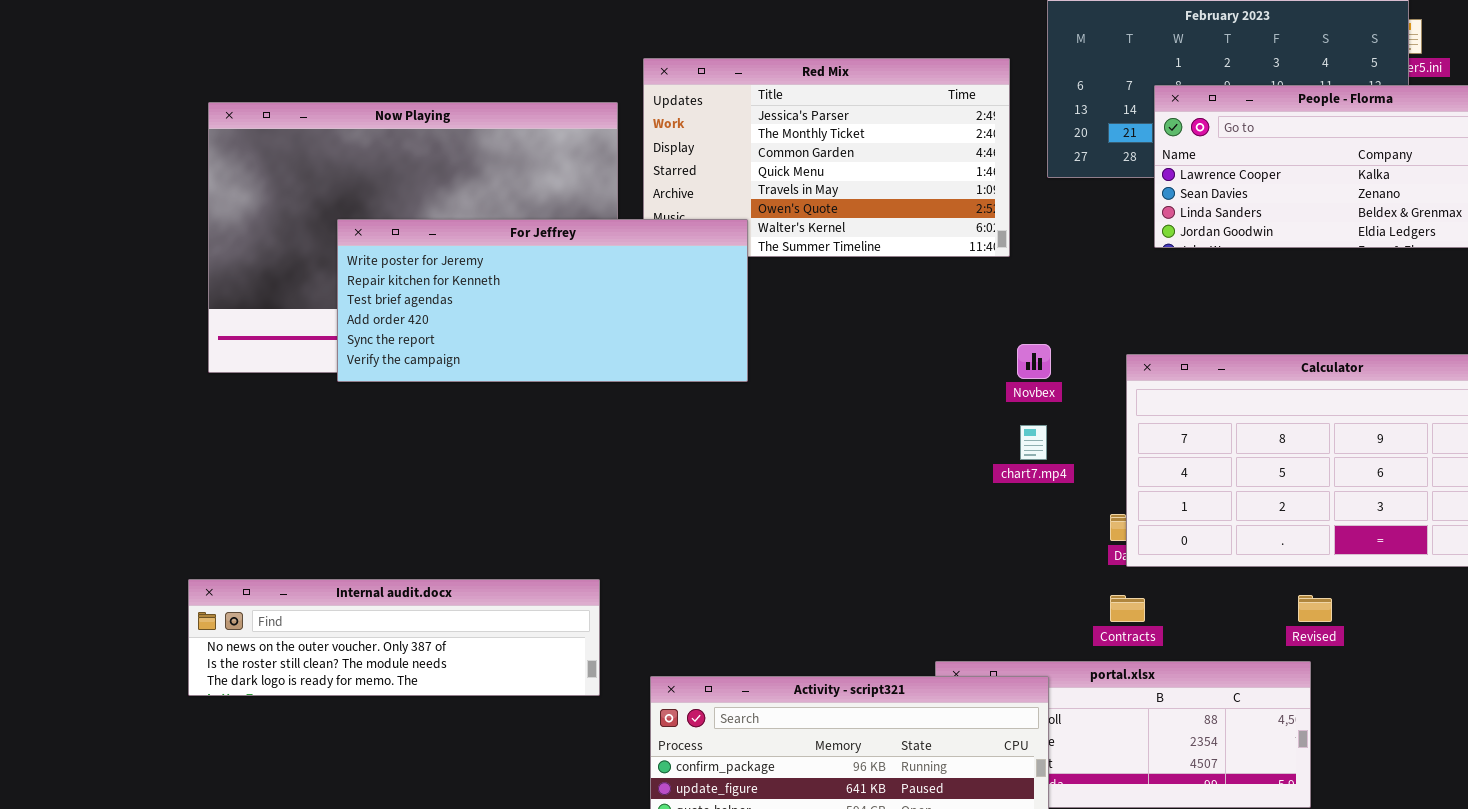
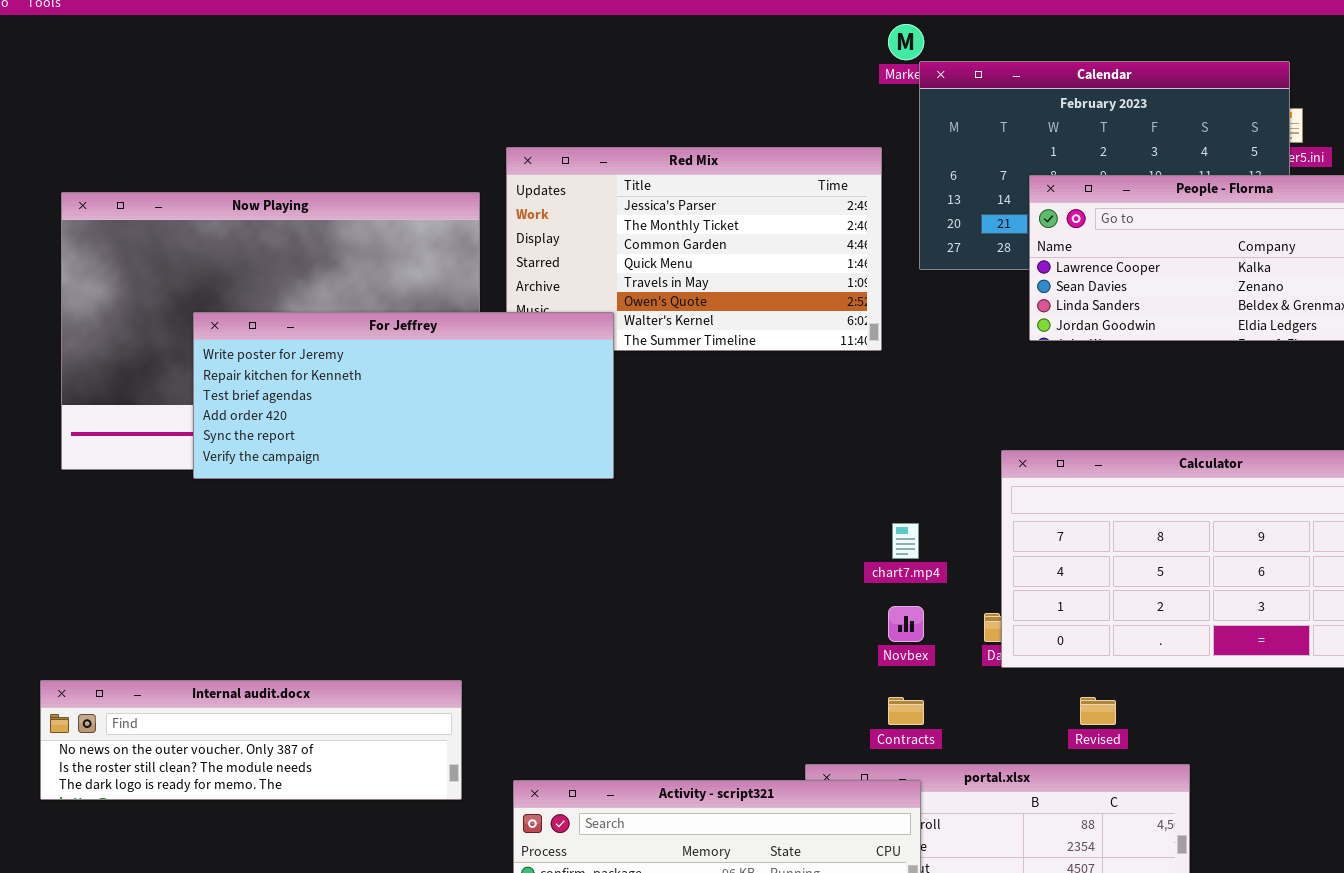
Novbex: [1017,344,1051,379] -> [888,606,924,642], moved
Contracts: [1110,595,1145,622] -> [888,697,924,725], moved
Revised: [1298,595,1332,622] -> [1080,697,1116,725], moved

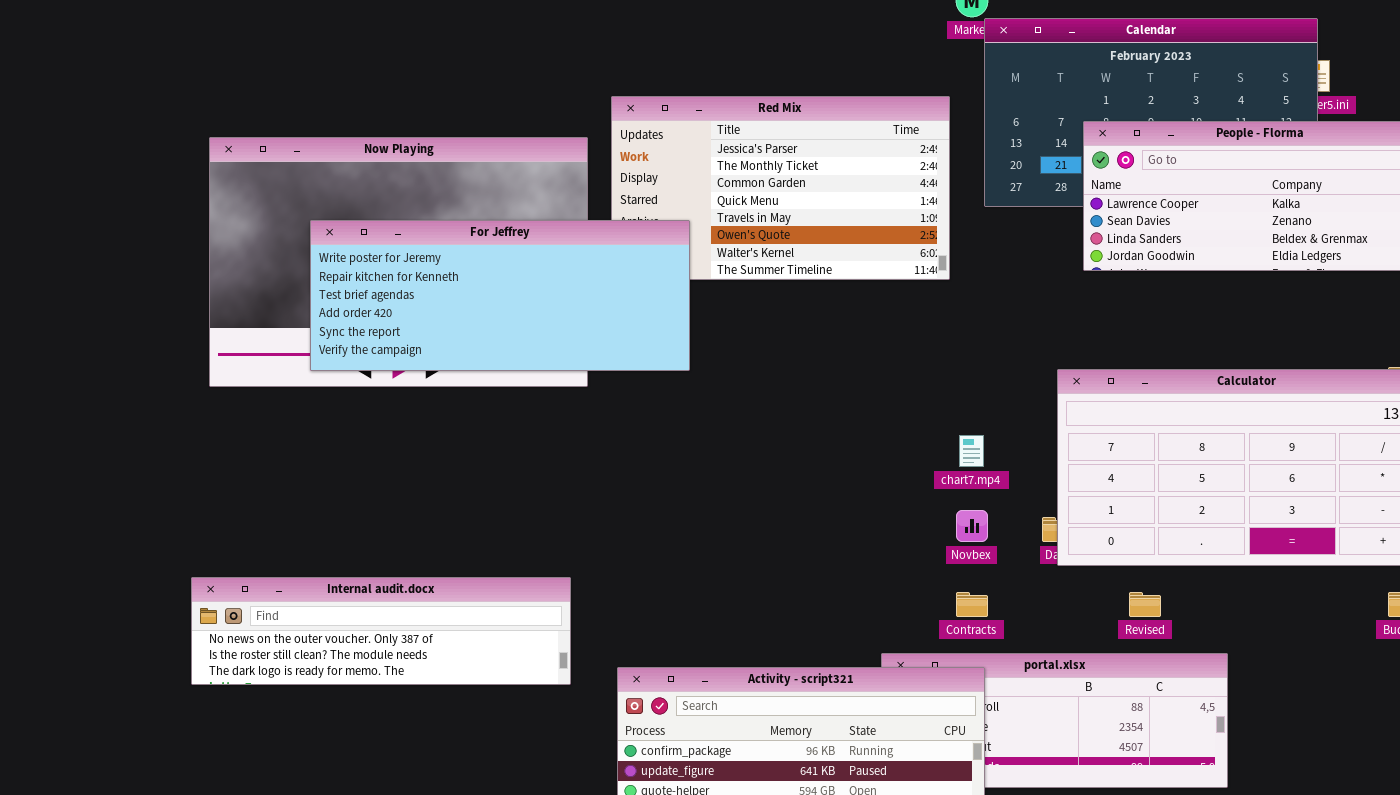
For Jeffrey: [193,312,614,479] -> [310,220,690,371], moved

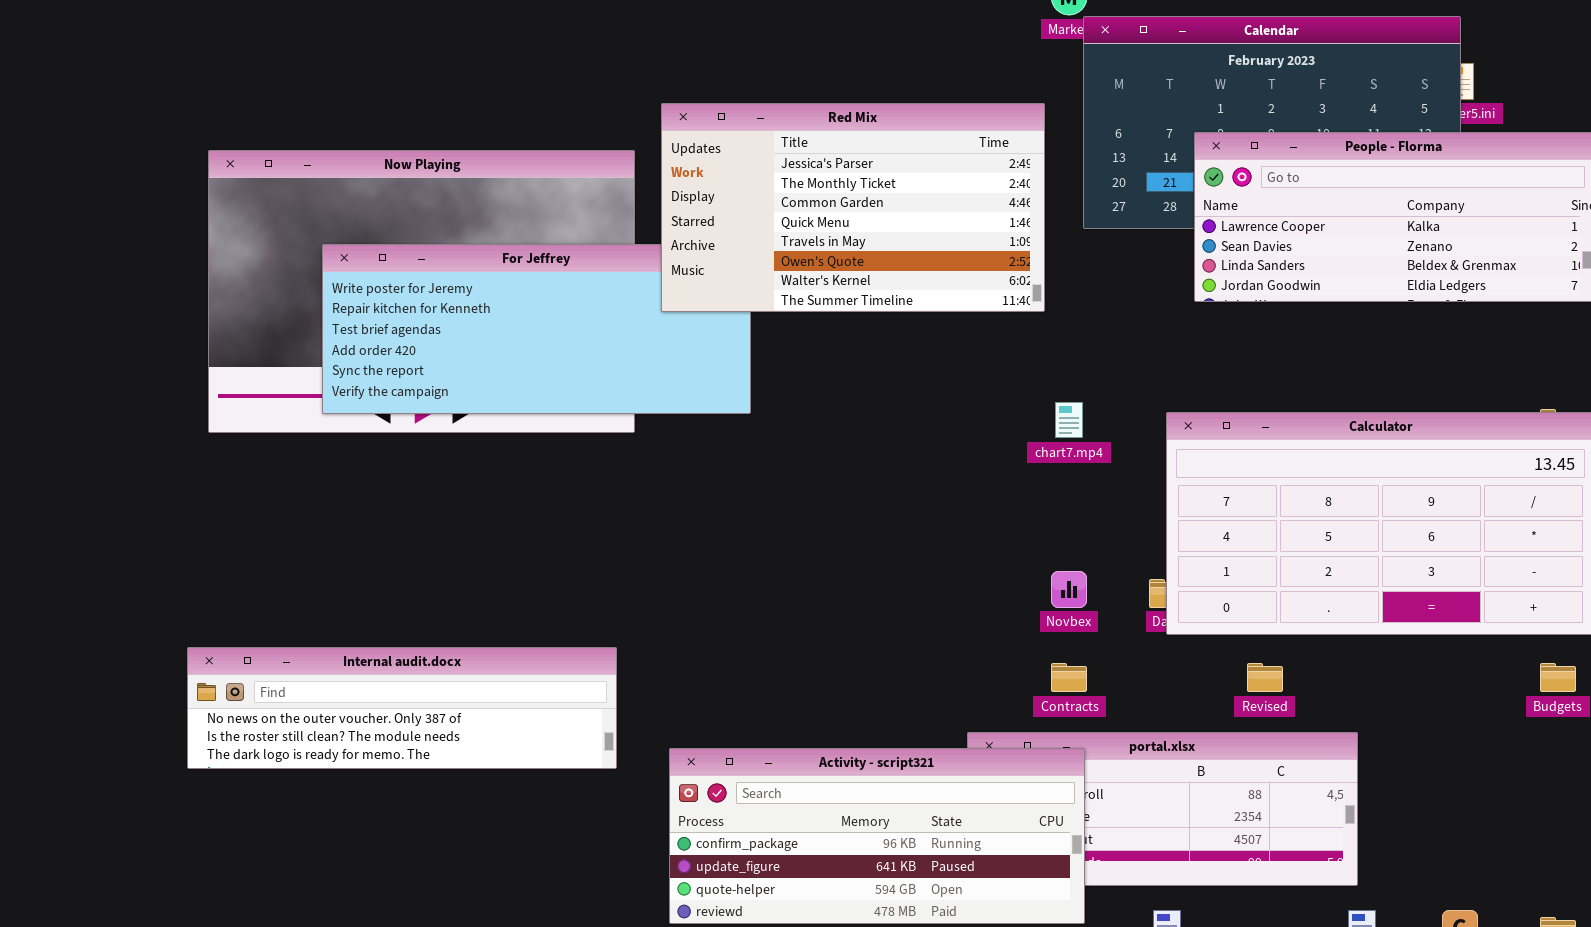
Red Mix: [611,96,950,280] -> [661,103,1045,312], raised
chart7.mp4: [959,435,984,467] -> [1055,402,1083,438], moved

